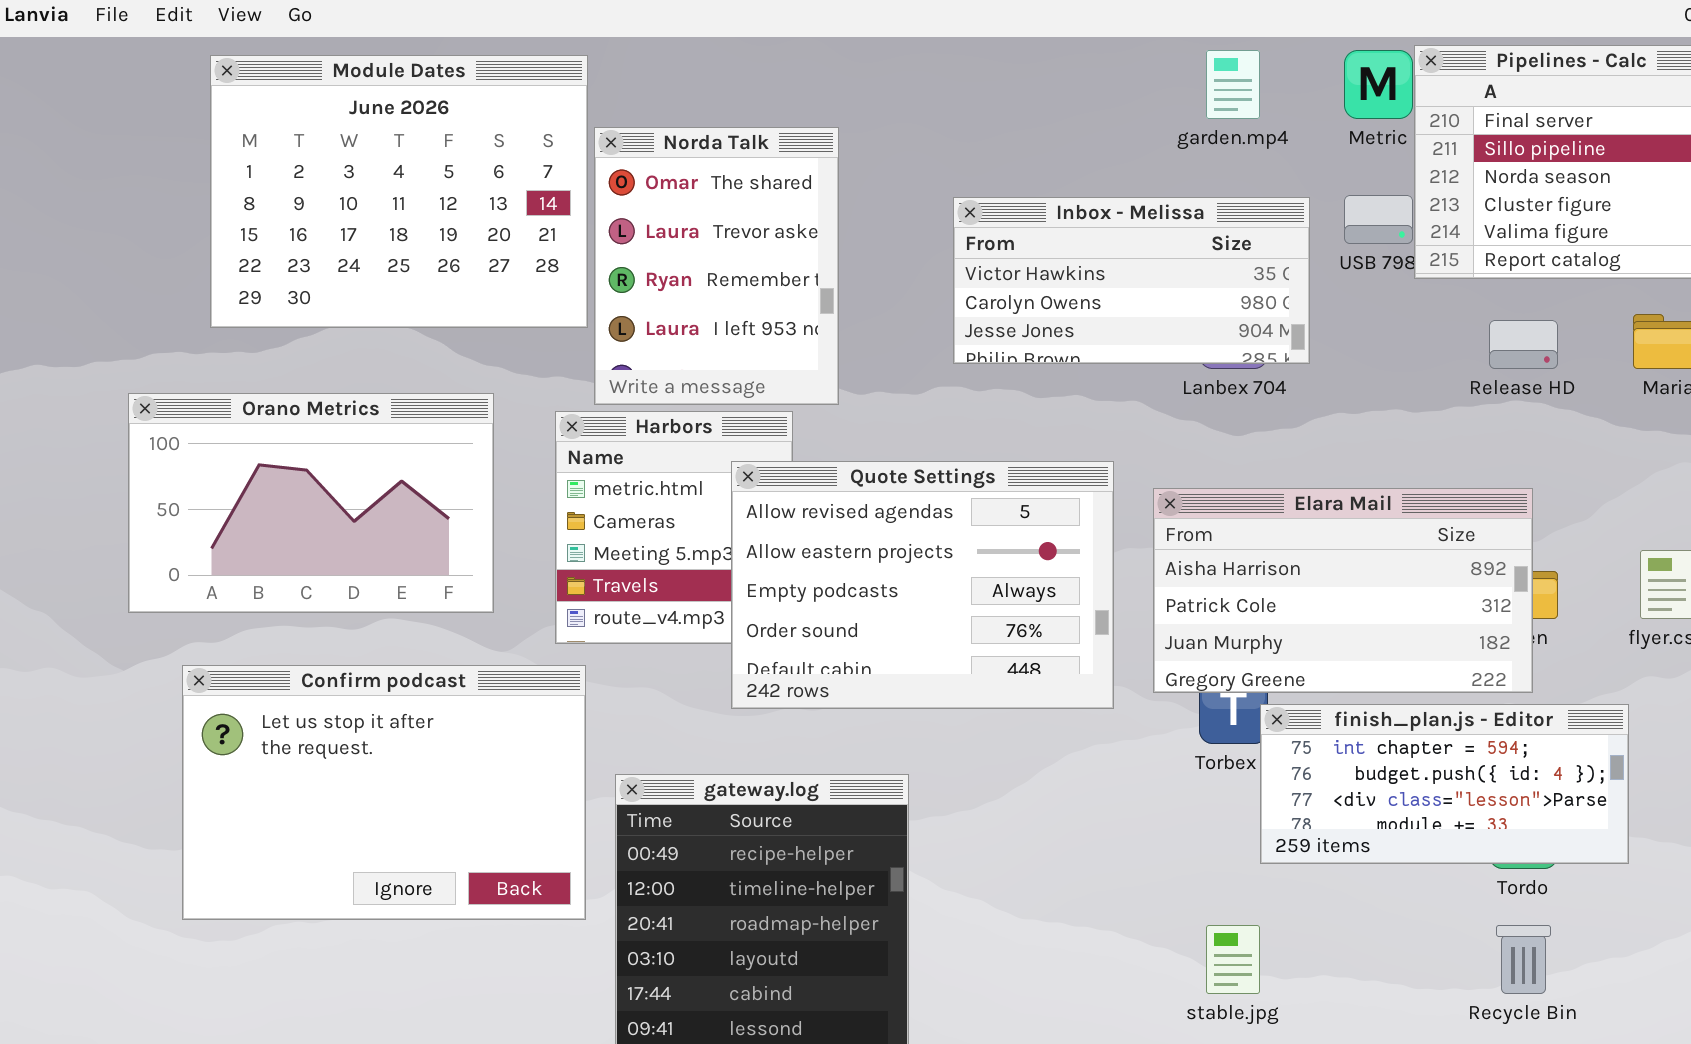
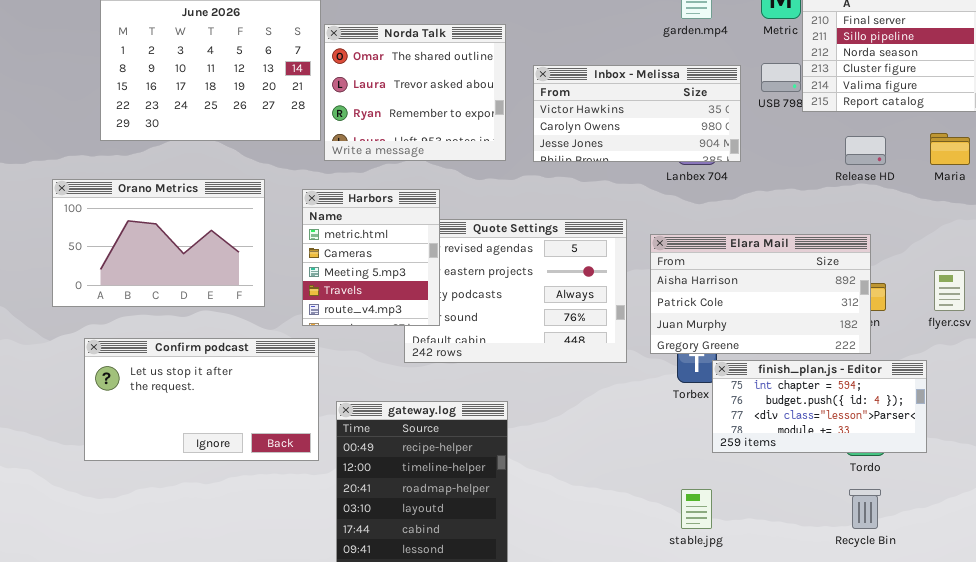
Norda Talk: [594,127,839,405] -> [324,24,506,161], resized
Harbors: [555,411,793,644] -> [302,189,440,326], raised
Confirm podcast: [182,665,586,920] -> [84,338,319,461], resized

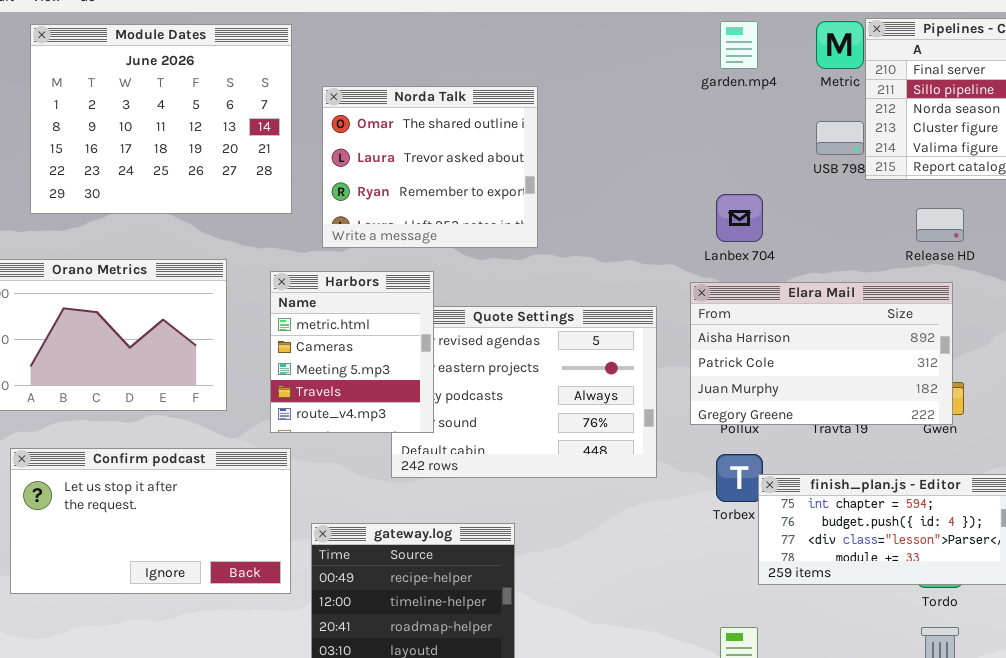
Norda Talk: [324,24,506,161] -> [322,86,538,248], moved
Inbox - Melissa: [533,65,741,162] -> none, closed
Elara Mail: [650,234,871,354] -> [690,282,953,425], moved

